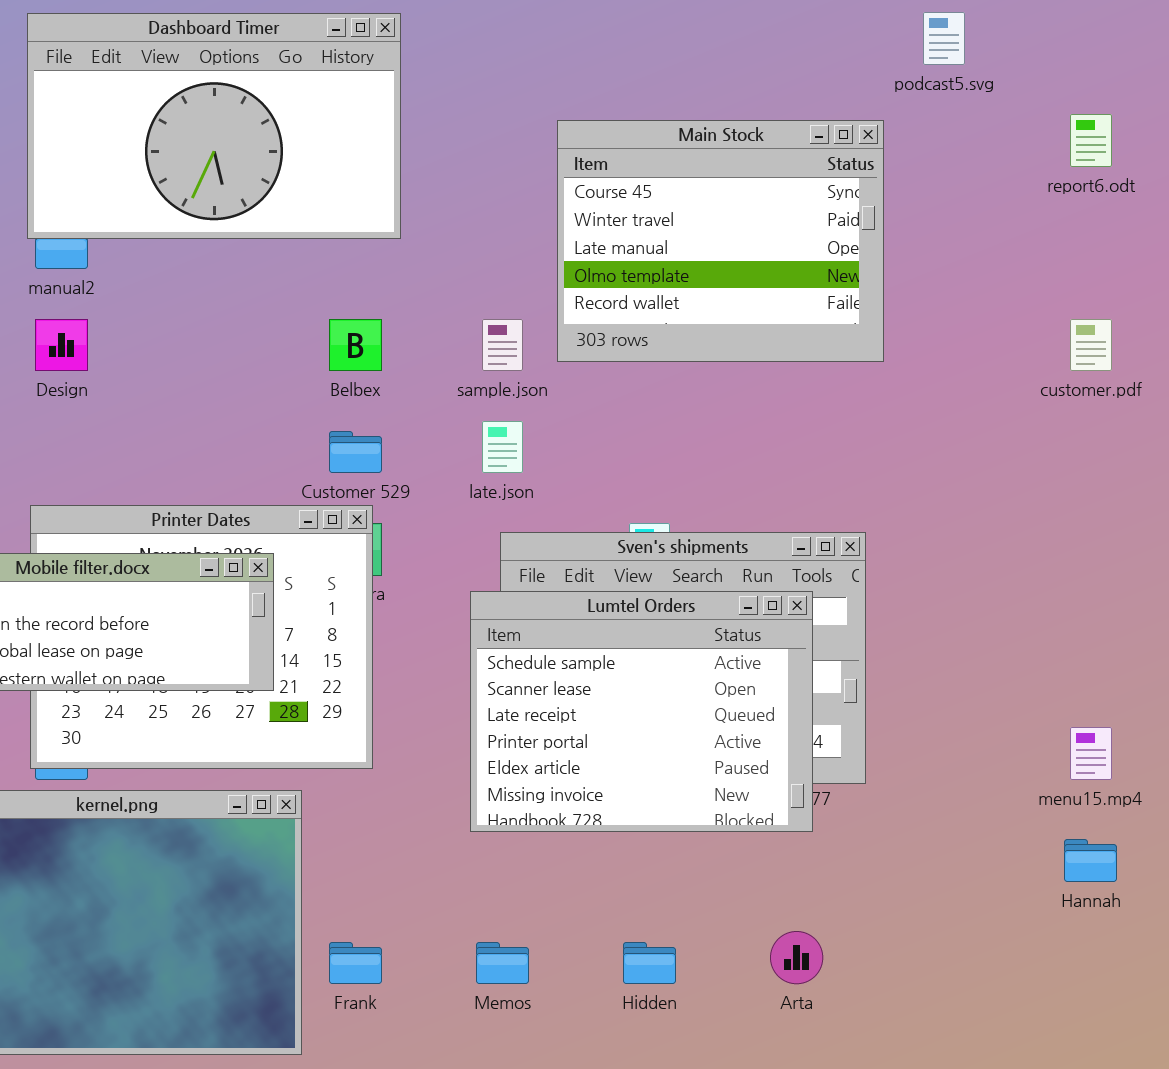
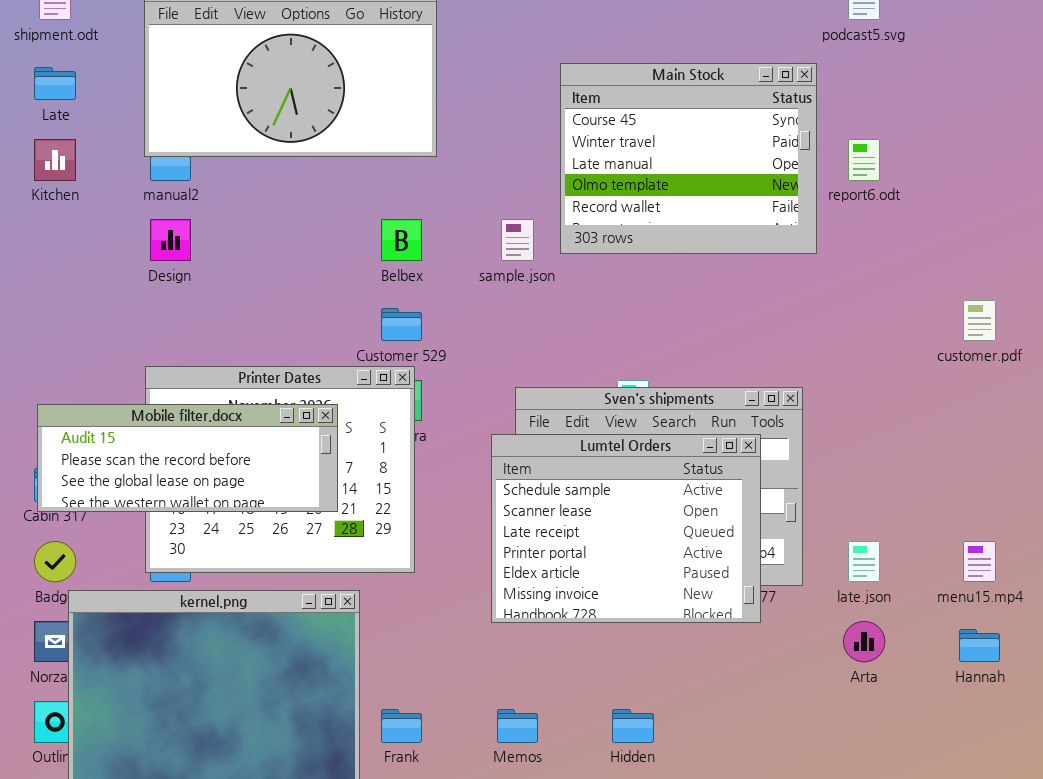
report6.odt: [1070,114,1112,167] -> [848,139,880,181], moved
customer.pdf: [1070,319,1112,371] -> [963,300,996,341], moved
late.json: [482,421,523,473] -> [848,541,880,582], moved
Arta: [770,931,823,984] -> [843,621,885,662], moved

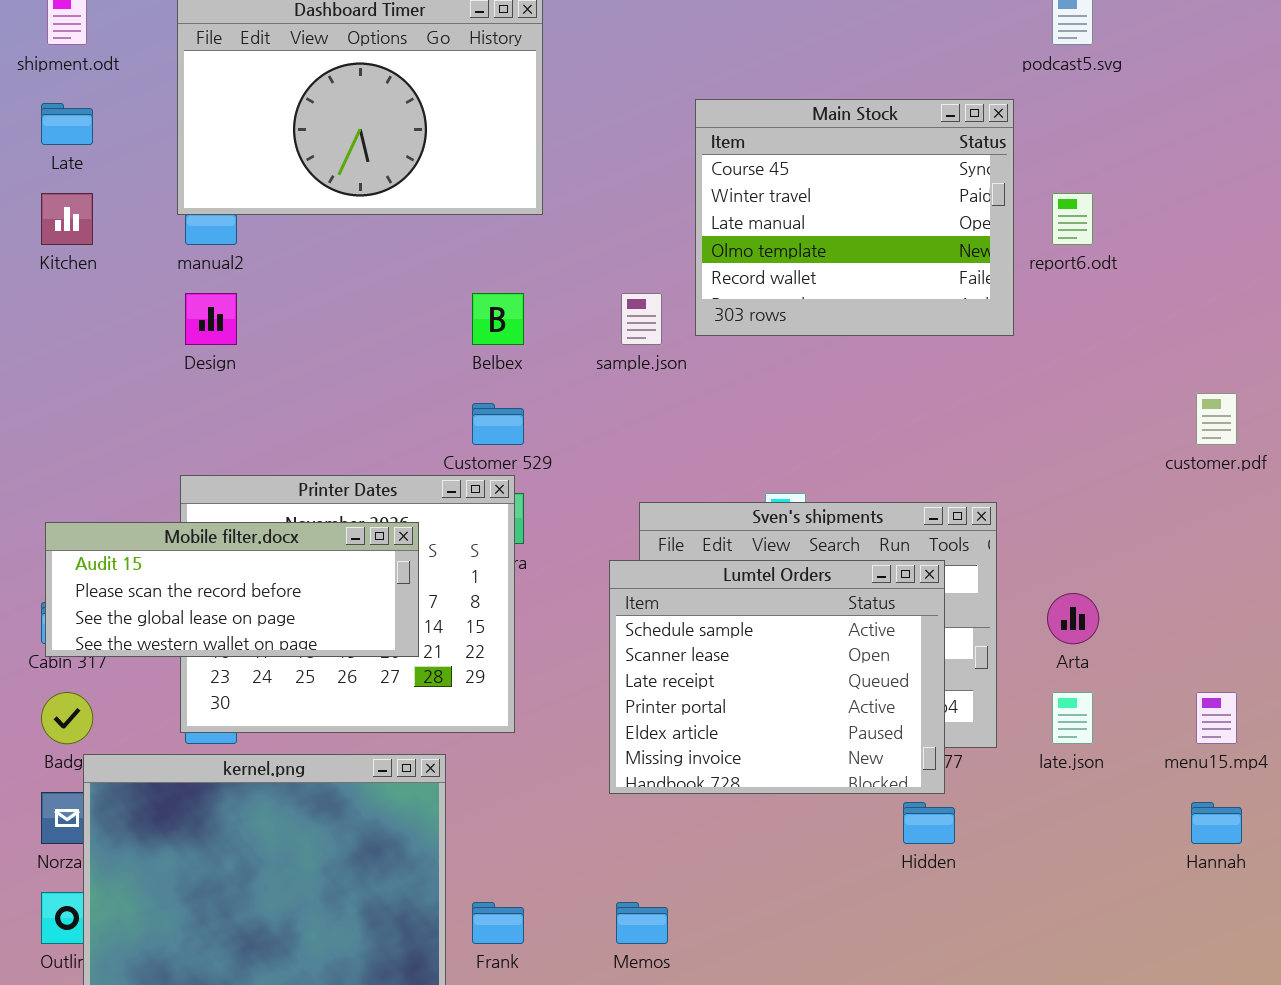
Arta: [843,621,885,662] -> [1047,593,1099,644], moved
Hidden: [612,709,654,743] -> [903,802,955,844], moved

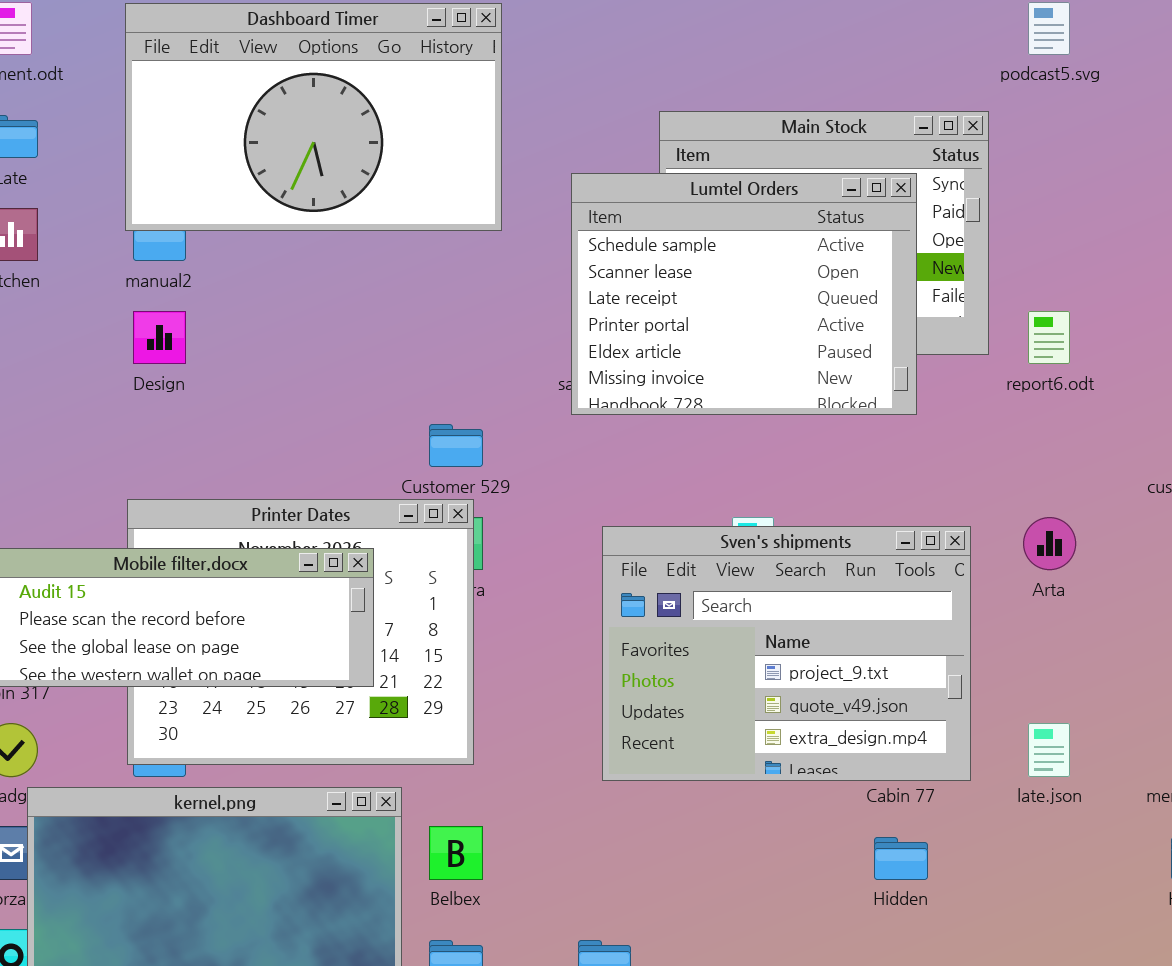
report6.odt: [1052,193,1093,245] -> [1028,311,1070,364], moved
Belbex: [472,293,524,345] -> [429,826,483,880], moved
Lumtel Orders: [609,560,945,794] -> [571,173,917,415], moved
Arta: [1047,593,1099,644] -> [1023,517,1076,570], moved

